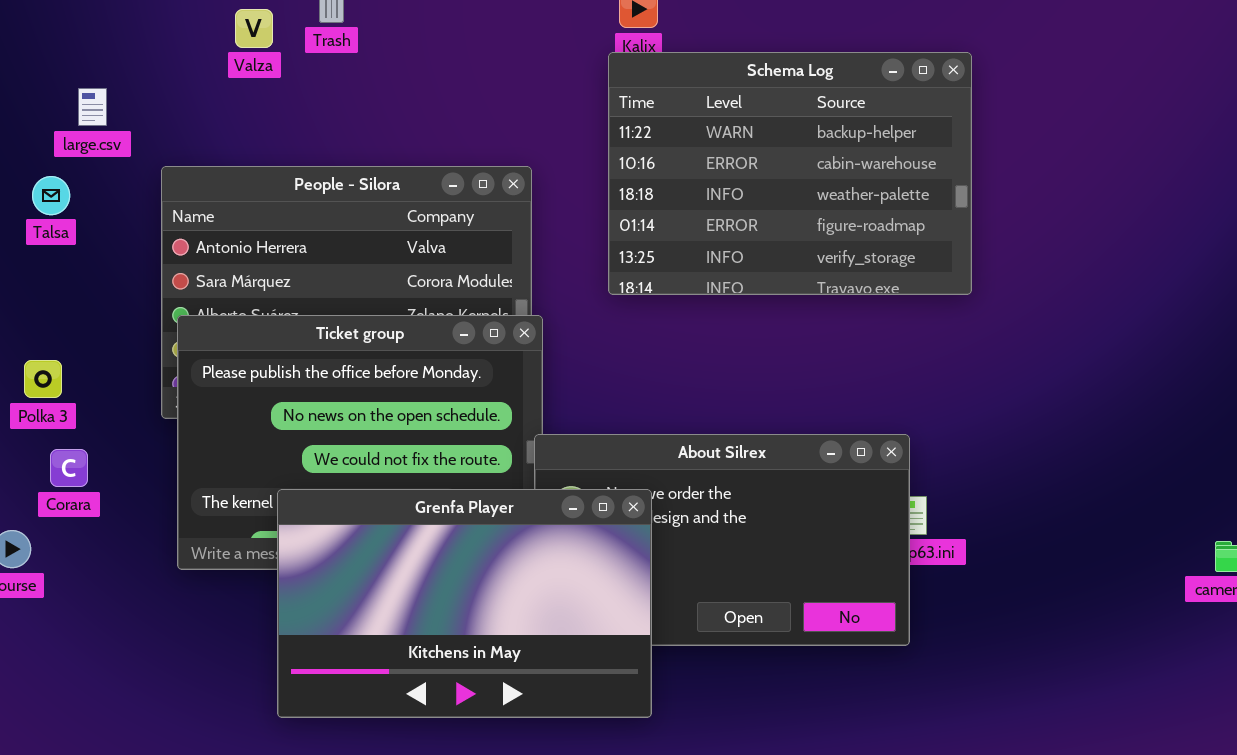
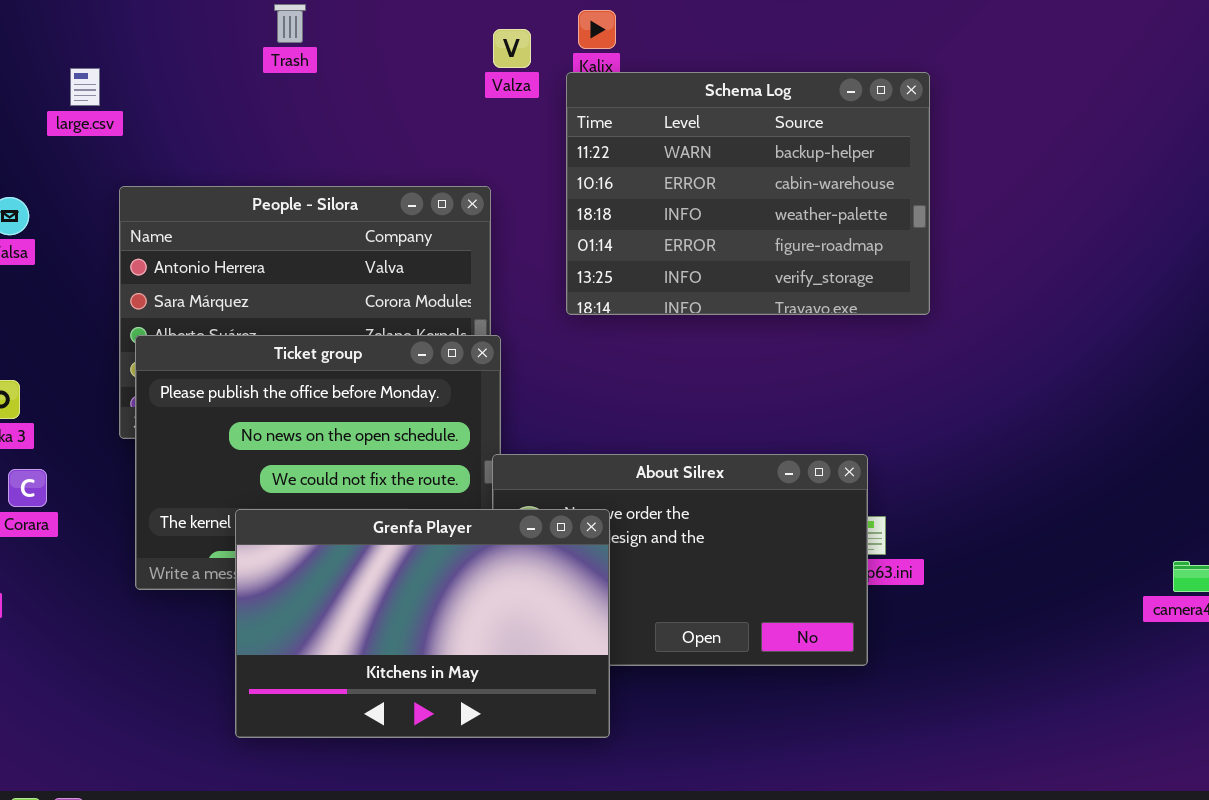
Valza: [235,9,273,48] -> [493,29,531,68], moved
large.csv: [78,88,107,126] -> [70,68,100,106], moved

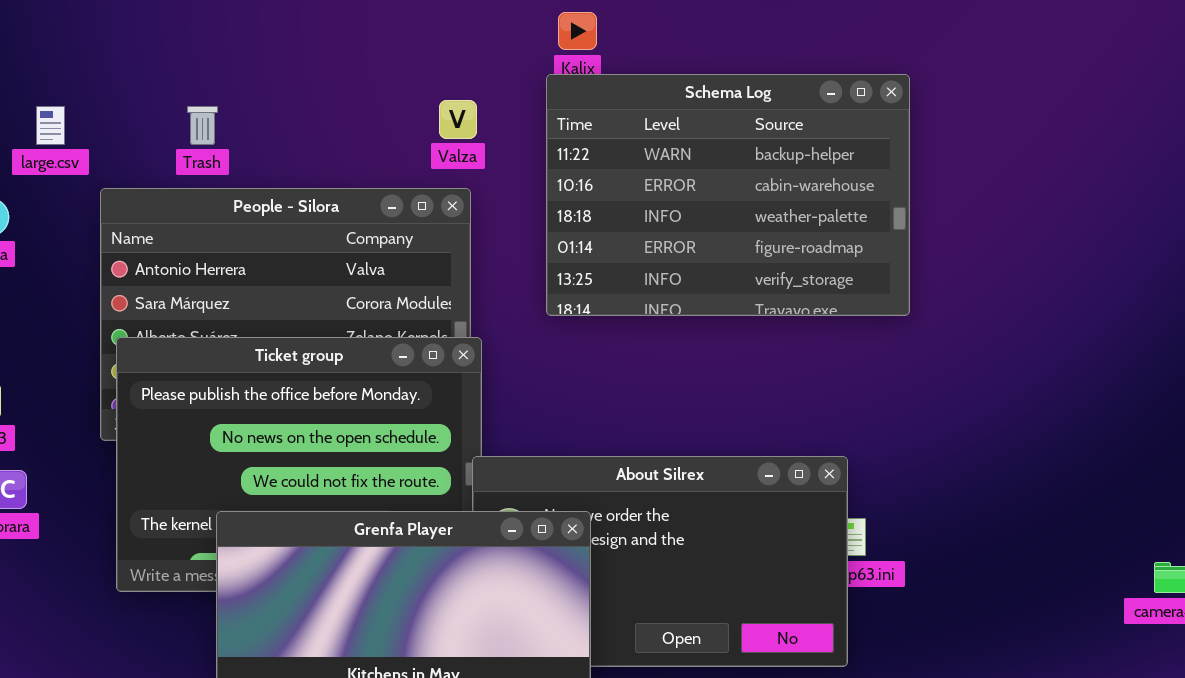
Trash: [274,4,306,43] -> [187,106,218,145], moved
Valza: [493,29,531,68] -> [439,100,477,139], moved
large.csv: [70,68,100,106] -> [36,106,65,145], moved

